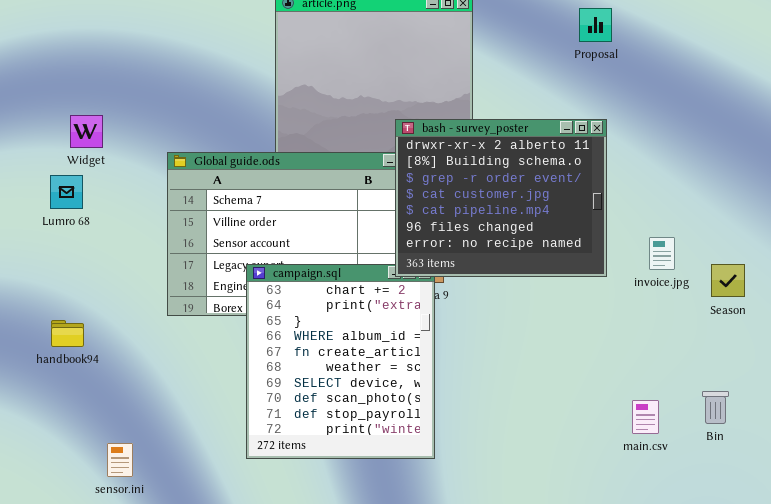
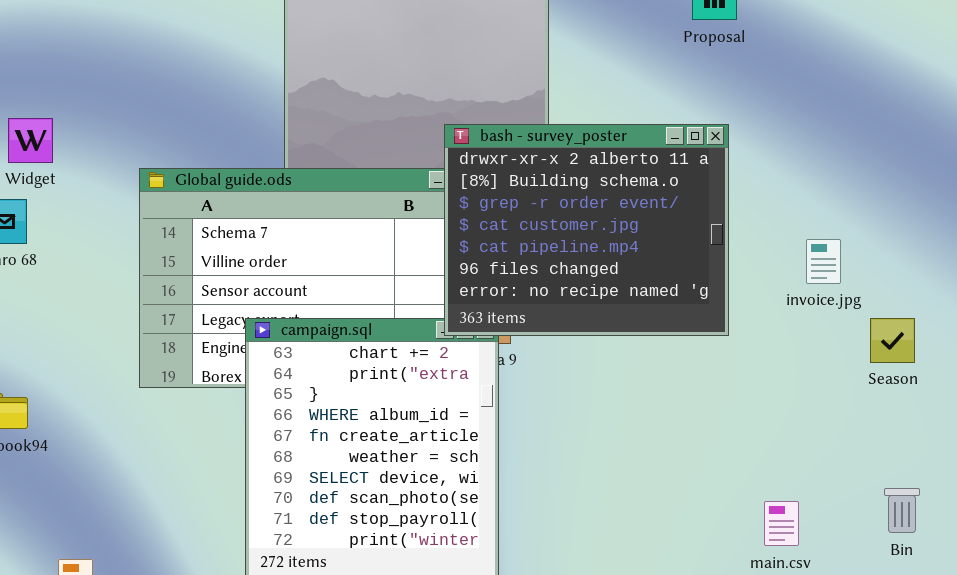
invoice.jpg: [649,237,675,270] -> [806,239,841,284], moved
Bin: [702,391,729,424] -> [884,488,920,533], moved

